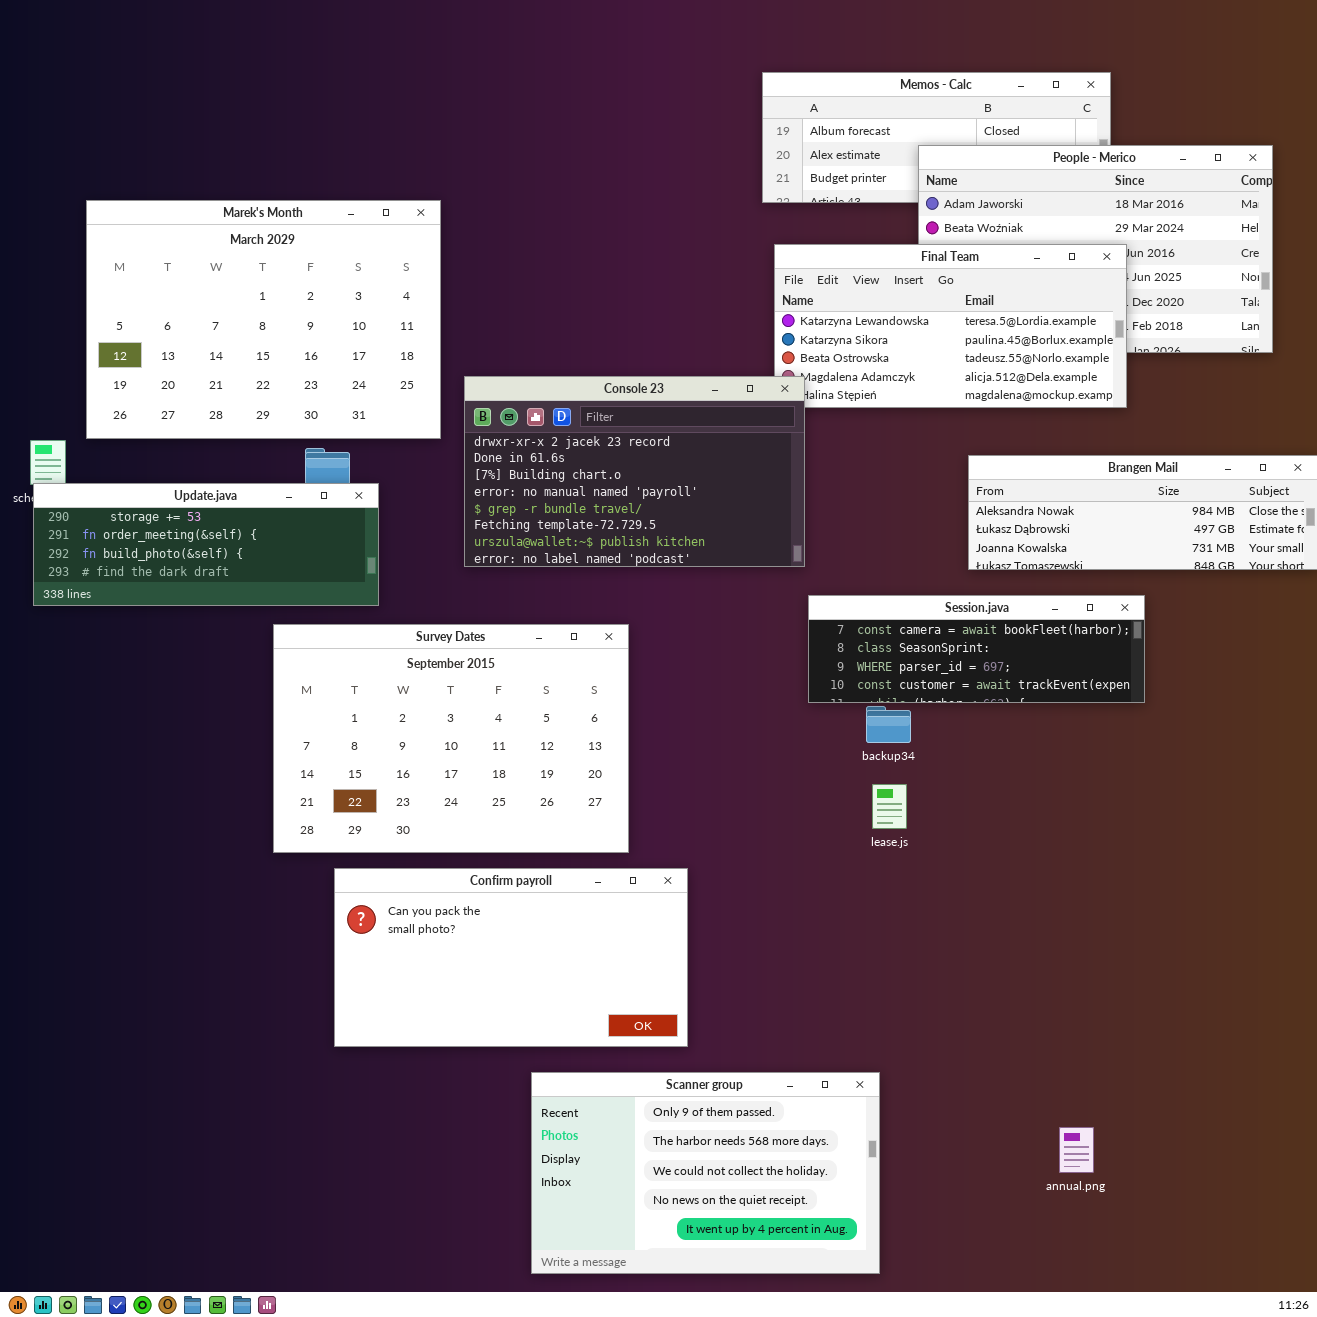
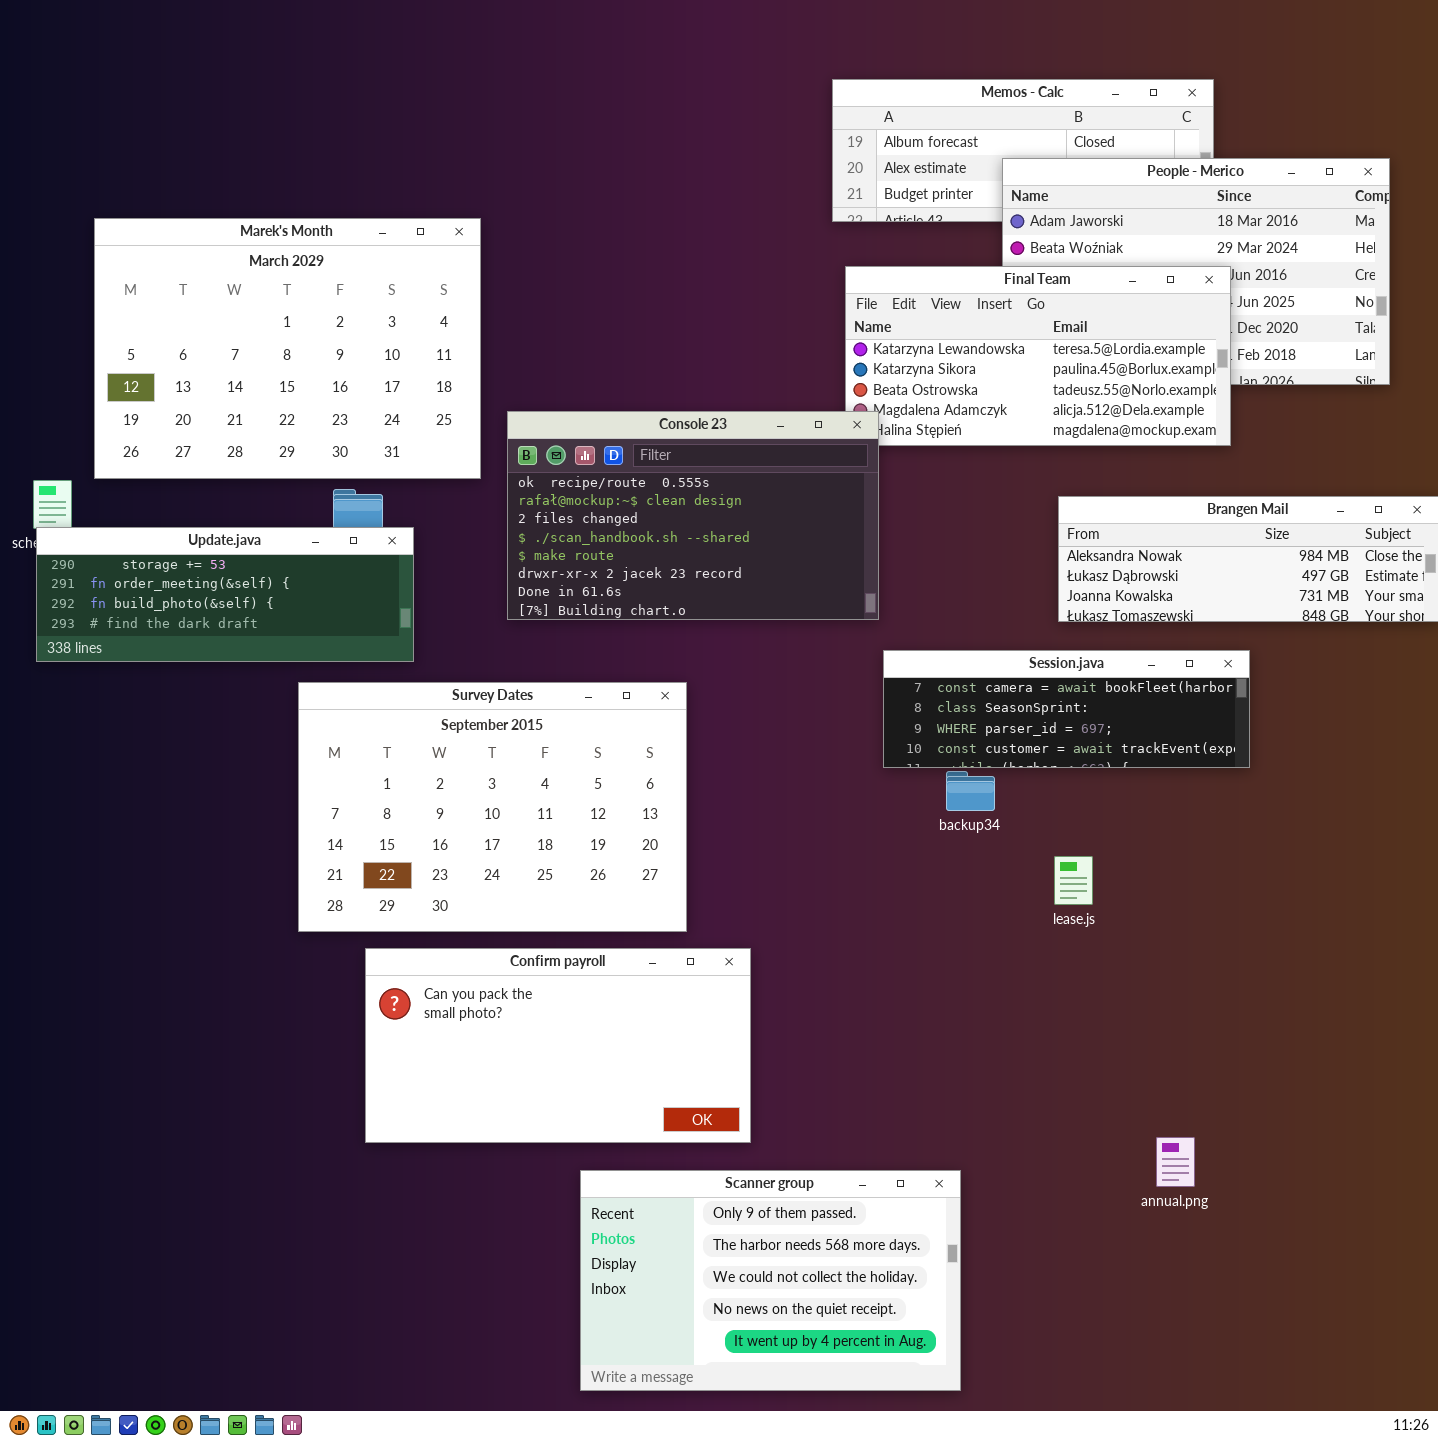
Console 23: [464,376,805,567] -> [507,411,879,620], scrolled up 5 rows
lease.js: [872,784,907,829] -> [1054,856,1093,905], moved
annual.png: [1059,1127,1094,1173] -> [1156,1137,1195,1187], moved

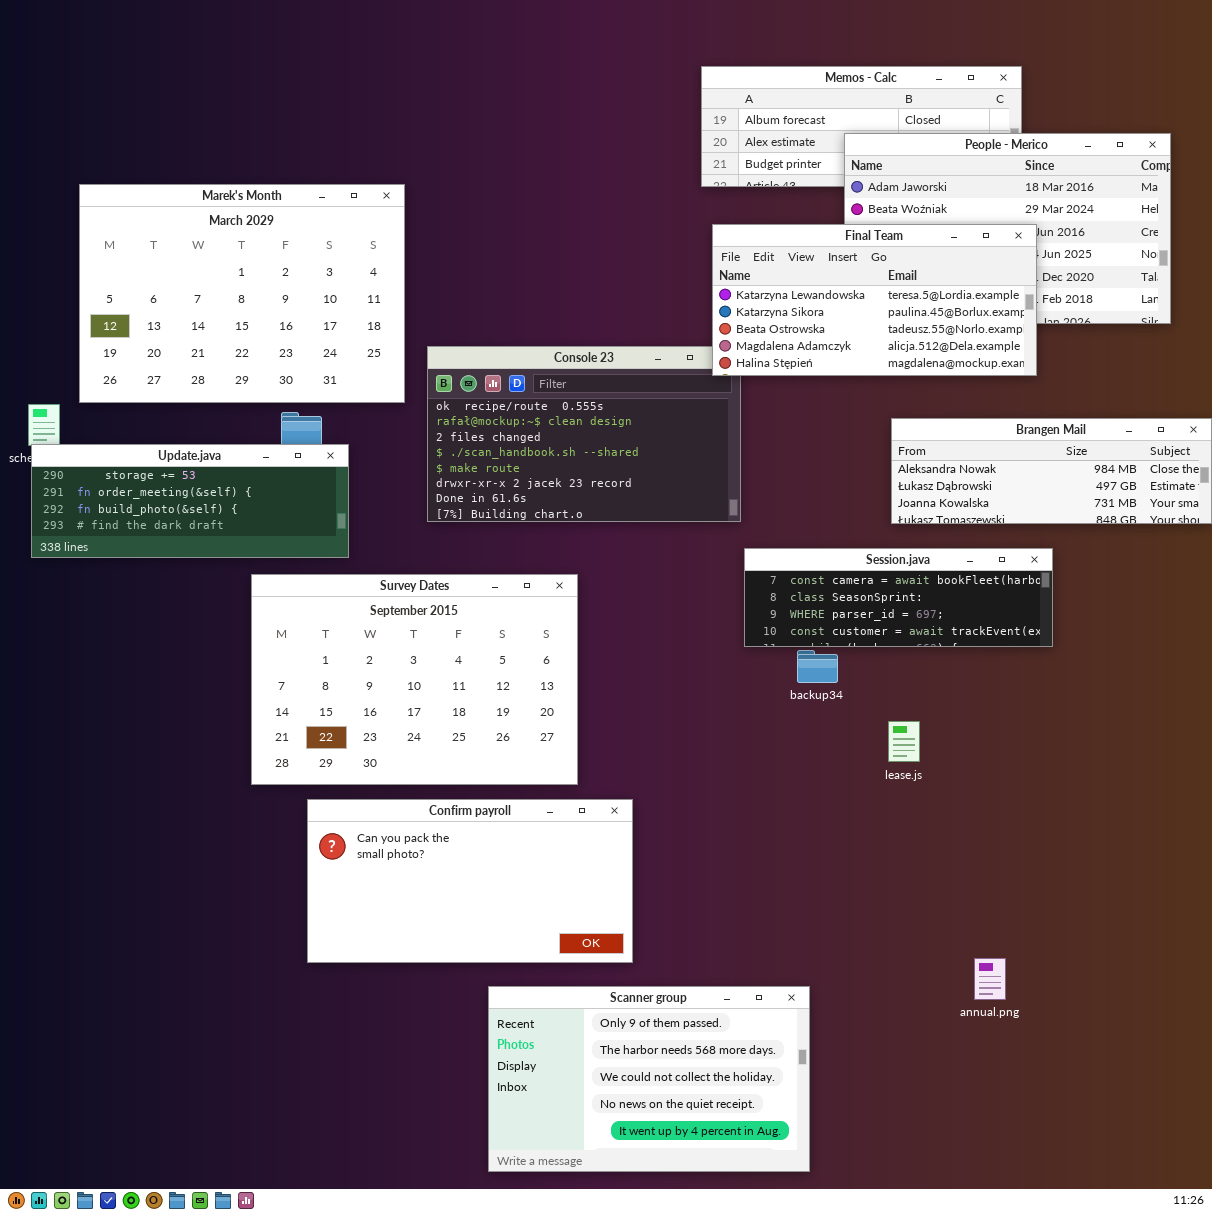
Final Team: [845,266,1231,446] -> [712,224,1037,376], raised

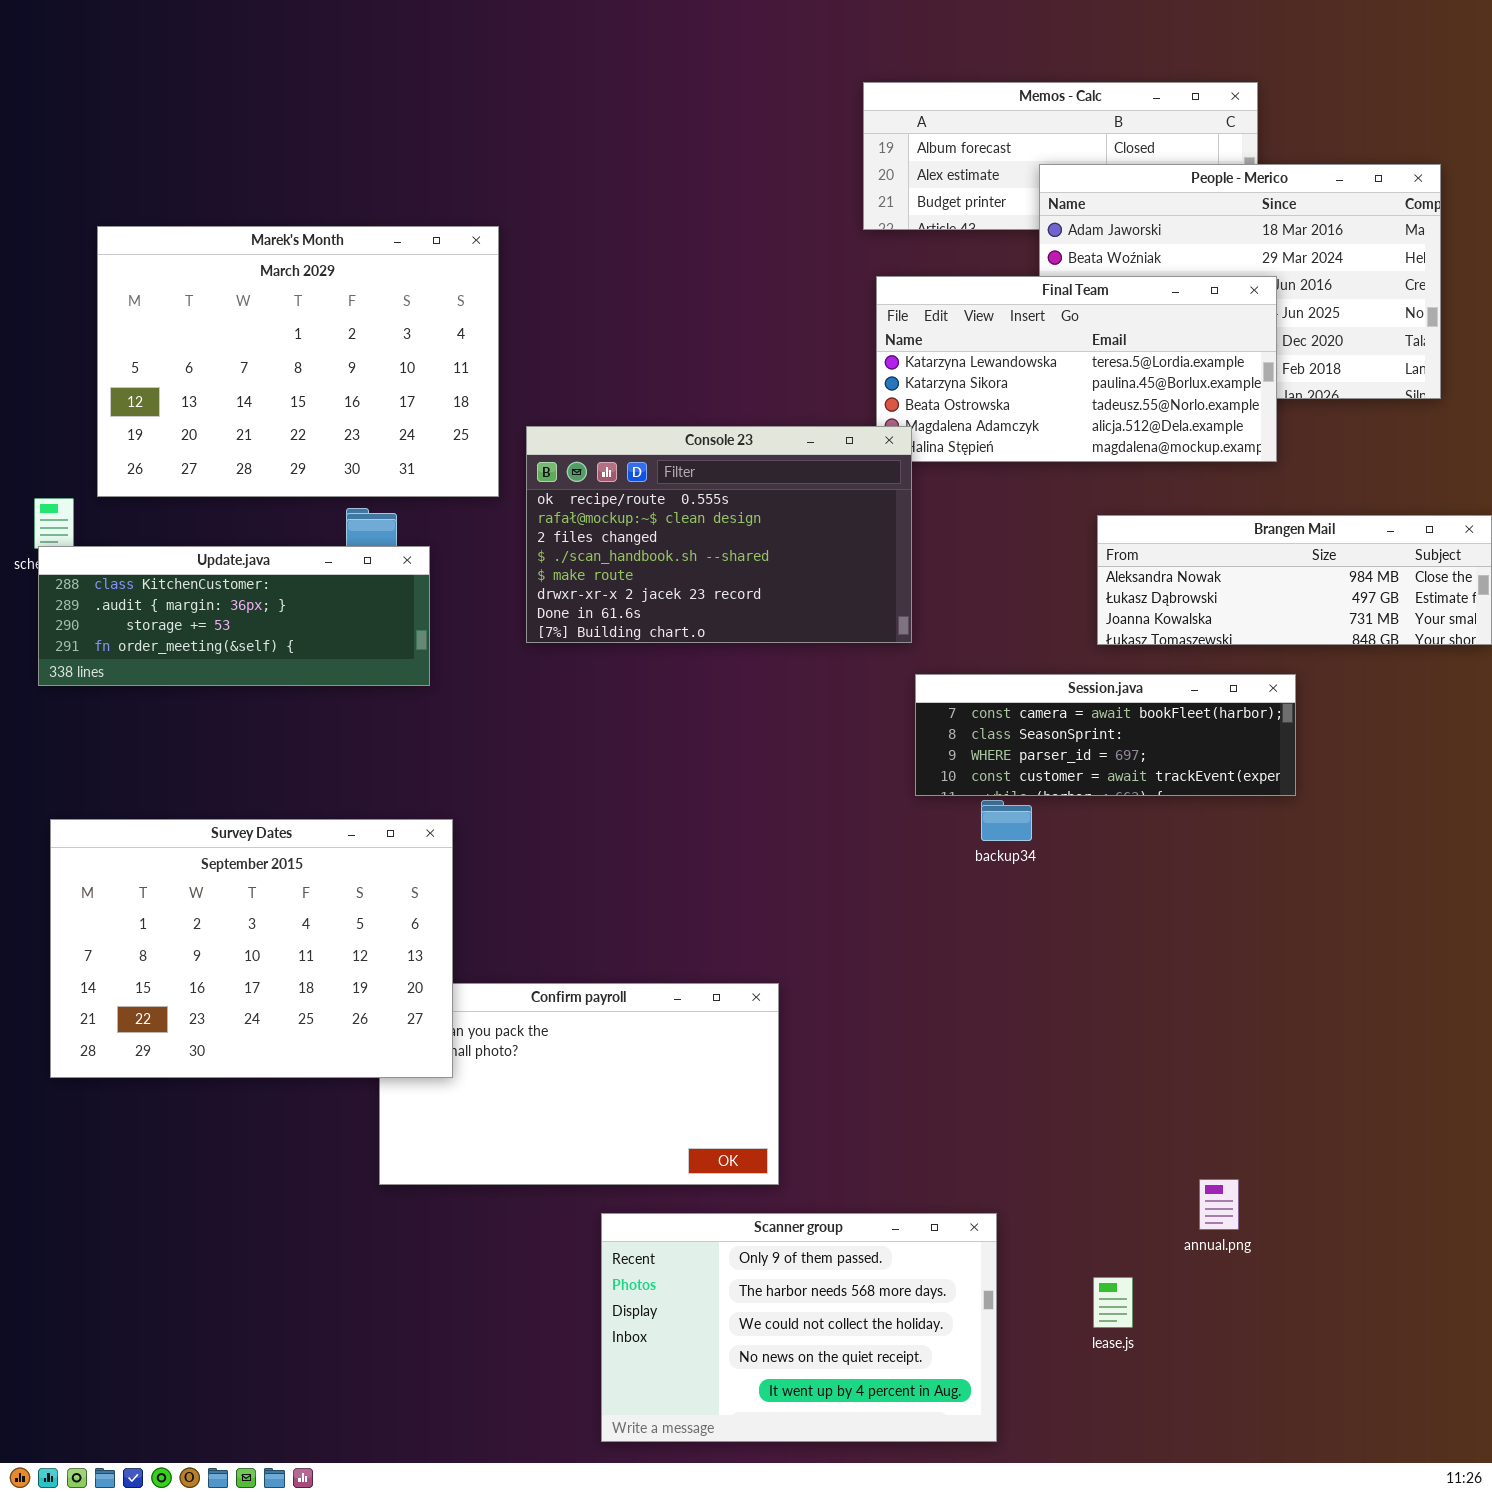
Console 23: [427,346,741,522] -> [526,426,912,643], raised
Update.java: [31,444,349,558] -> [38,546,430,686], scrolled up 2 rows
Survey Dates: [251,574,578,785] -> [50,819,453,1078], moved
lease.js: [888,721,920,762] -> [1093,1277,1133,1328], moved

